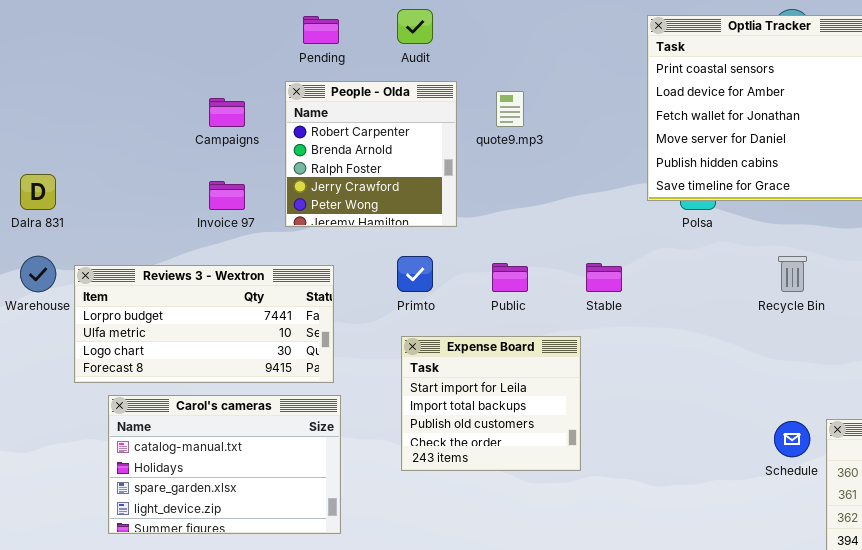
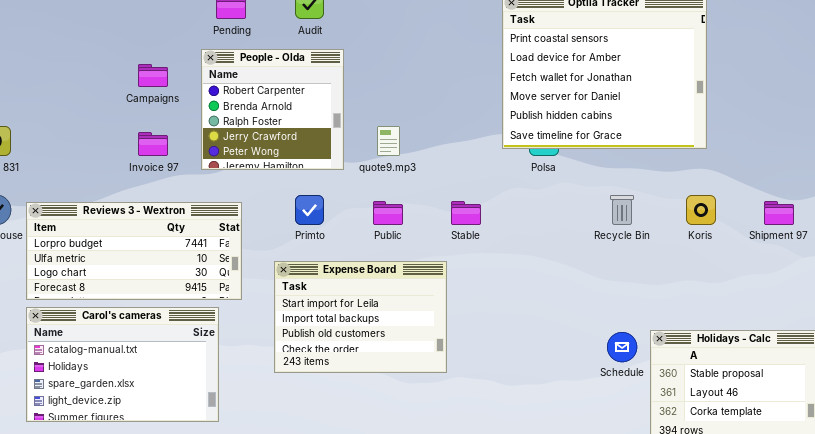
quote9.mp3: [496,91,524,127] -> [377,126,400,156], moved
Expense Board: [401,336,581,471] -> [274,261,447,373], resized
Carol's cameras: [108,395,341,534] -> [26,307,219,422], moved

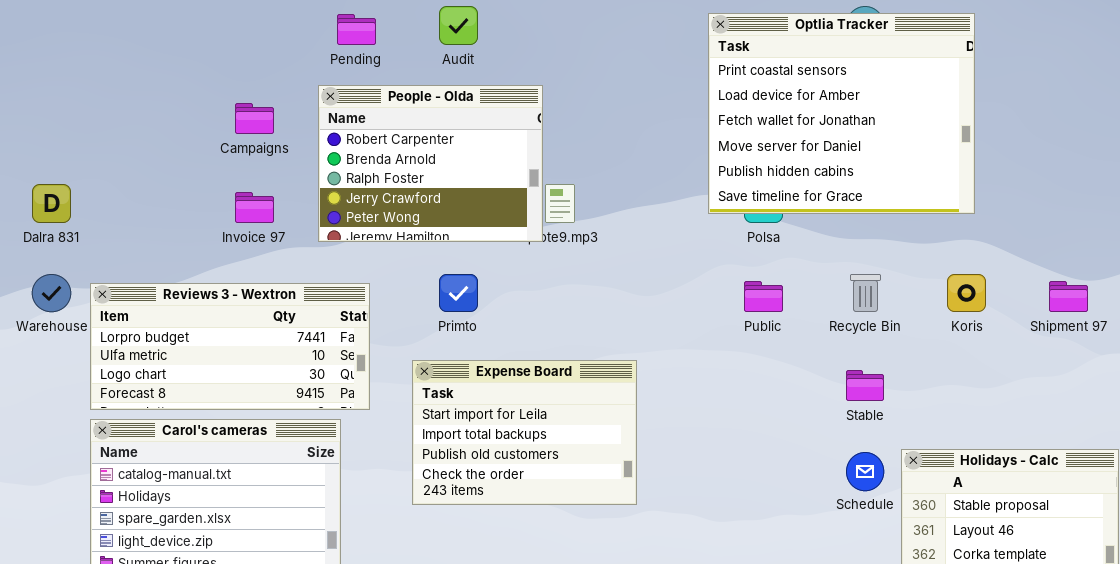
People - Olda: [201,49,344,170] -> [318,85,543,242], resized
Public: [373,201,403,225] -> [744,281,783,312], moved
Stable: [451,201,481,225] -> [846,370,884,401], moved

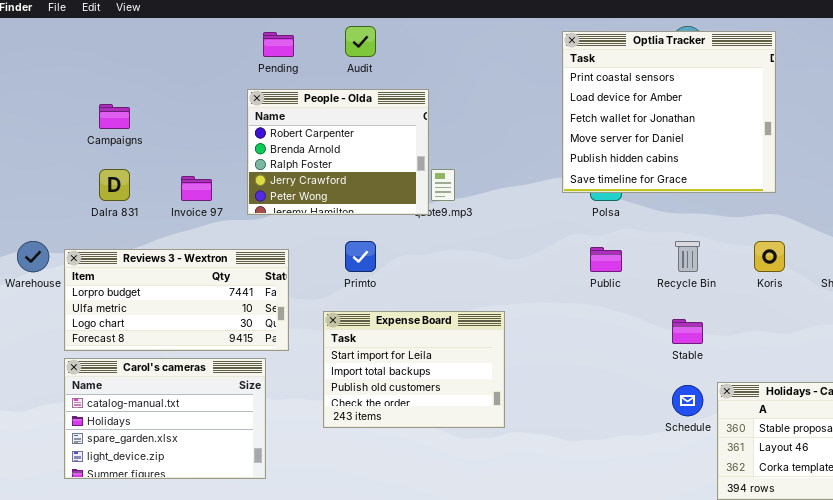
Campaigns: [235,103,274,134] -> [99,104,130,129], moved
Dalra 831: [32,184,71,223] -> [99,169,130,201], moved

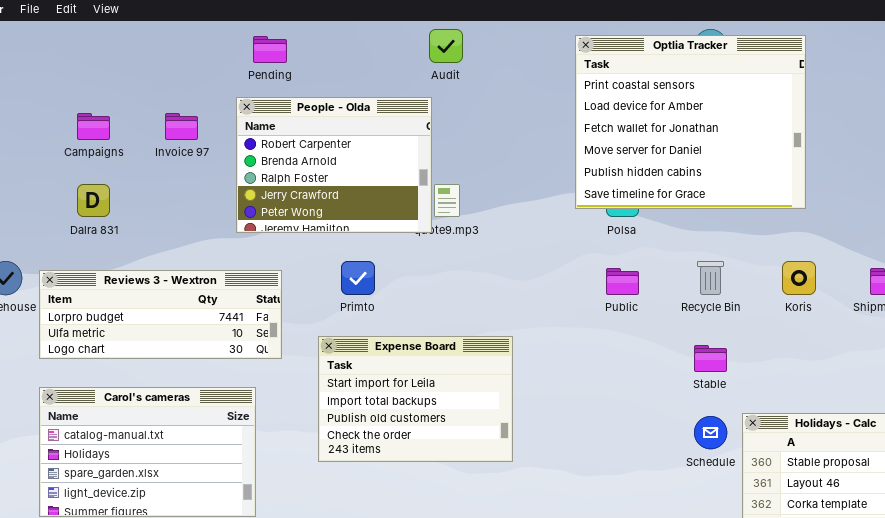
Audit: [345,26,376,57] -> [429,29,463,63], moved
Invoice 97: [181,176,212,201] -> [165,113,198,140], moved
Reviews 3 - Wextron: [64,249,289,351] -> [39,270,282,359], resized

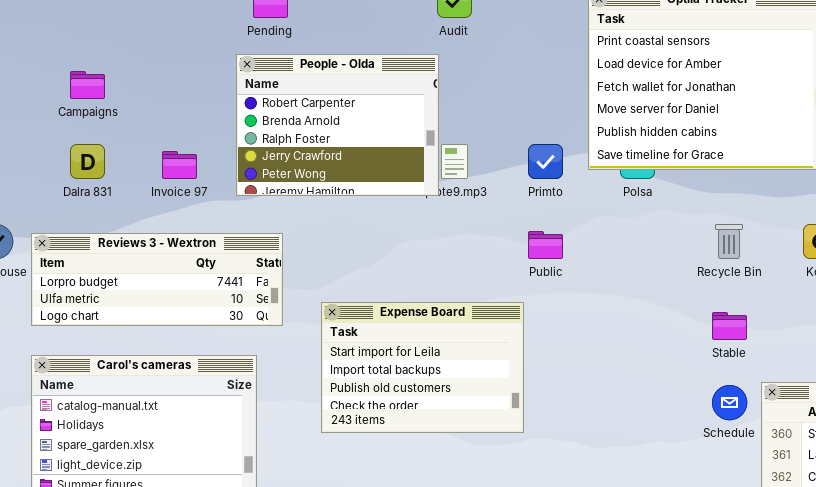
Invoice 97: [165,113,198,140] -> [162,151,197,179], moved
Primto: [341,261,375,295] -> [528,144,563,179], moved
Public: [606,268,639,295] -> [528,231,563,259], moved

